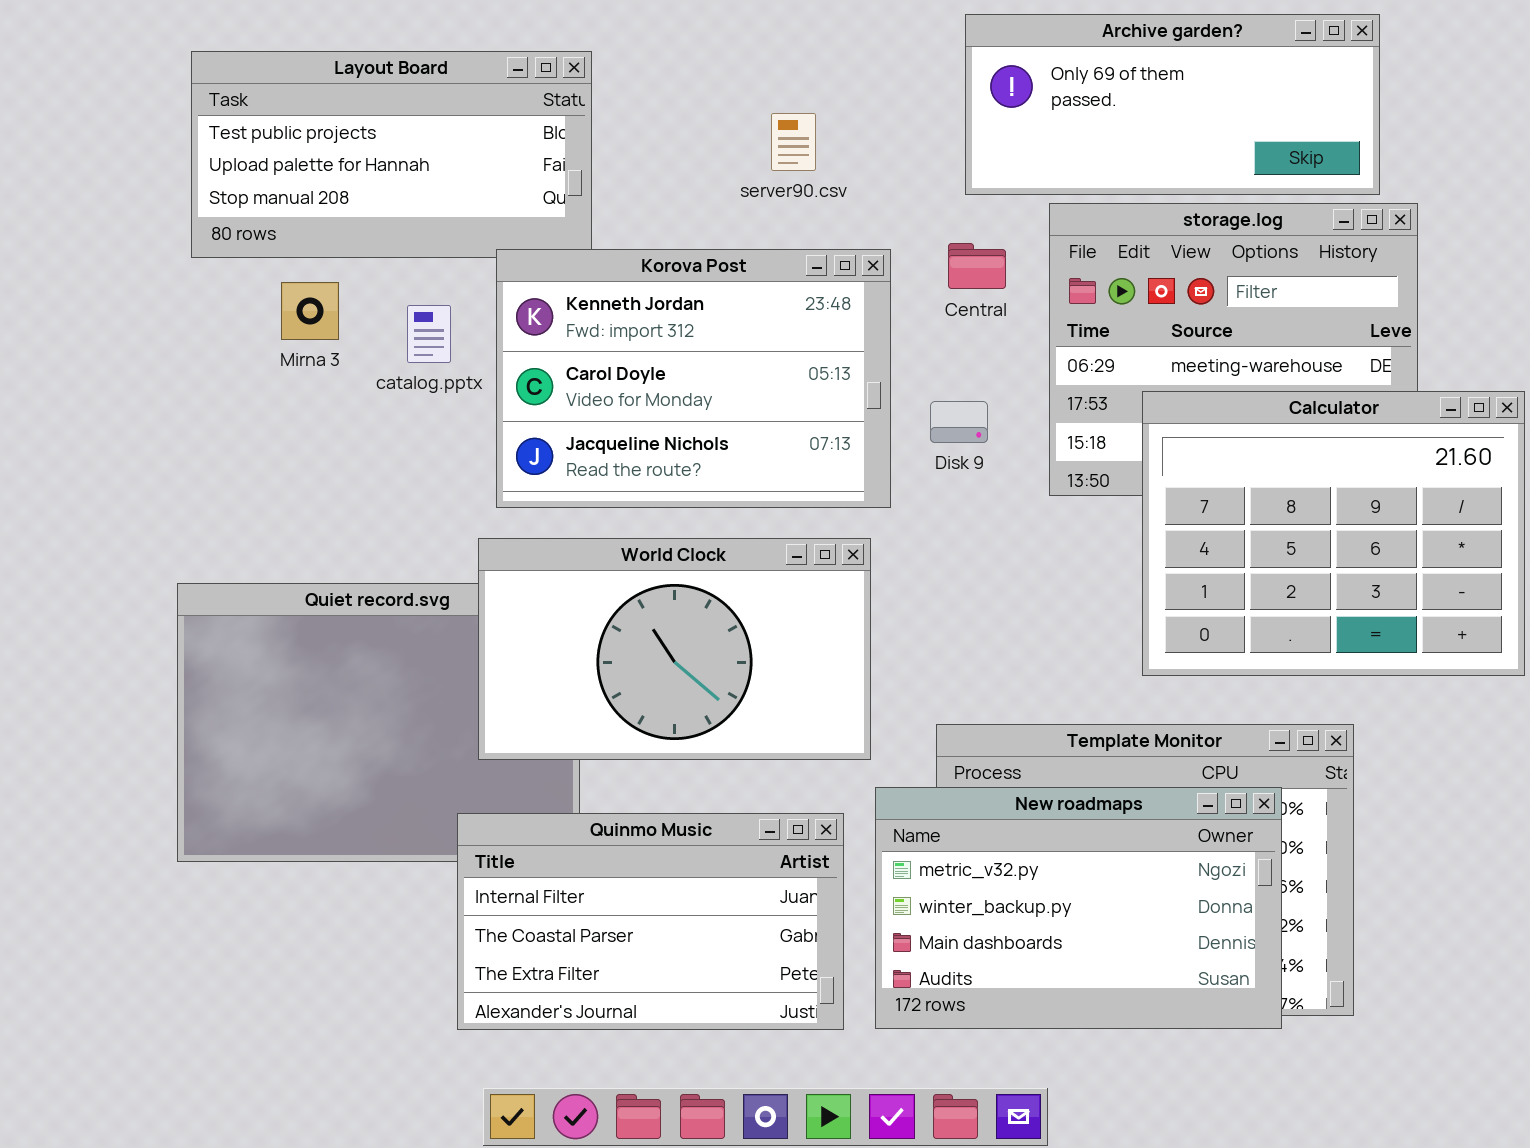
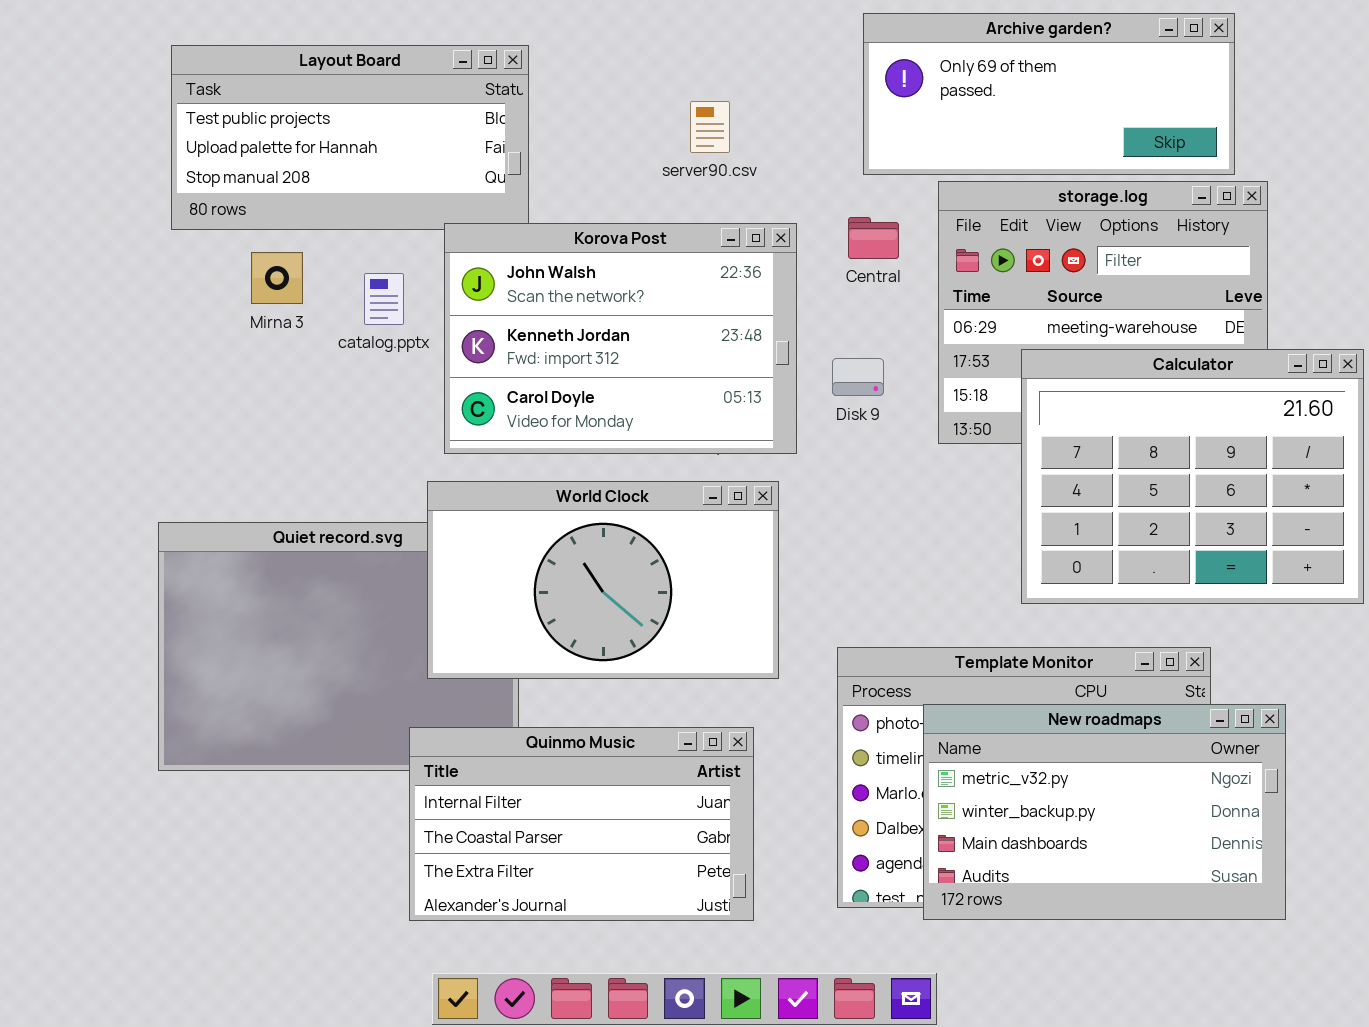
Korova Post: [496,249,891,508] -> [444,223,797,454], scrolled up 1 row
New roadmaps: [875,787,1282,1029] -> [923,704,1286,920], moved

